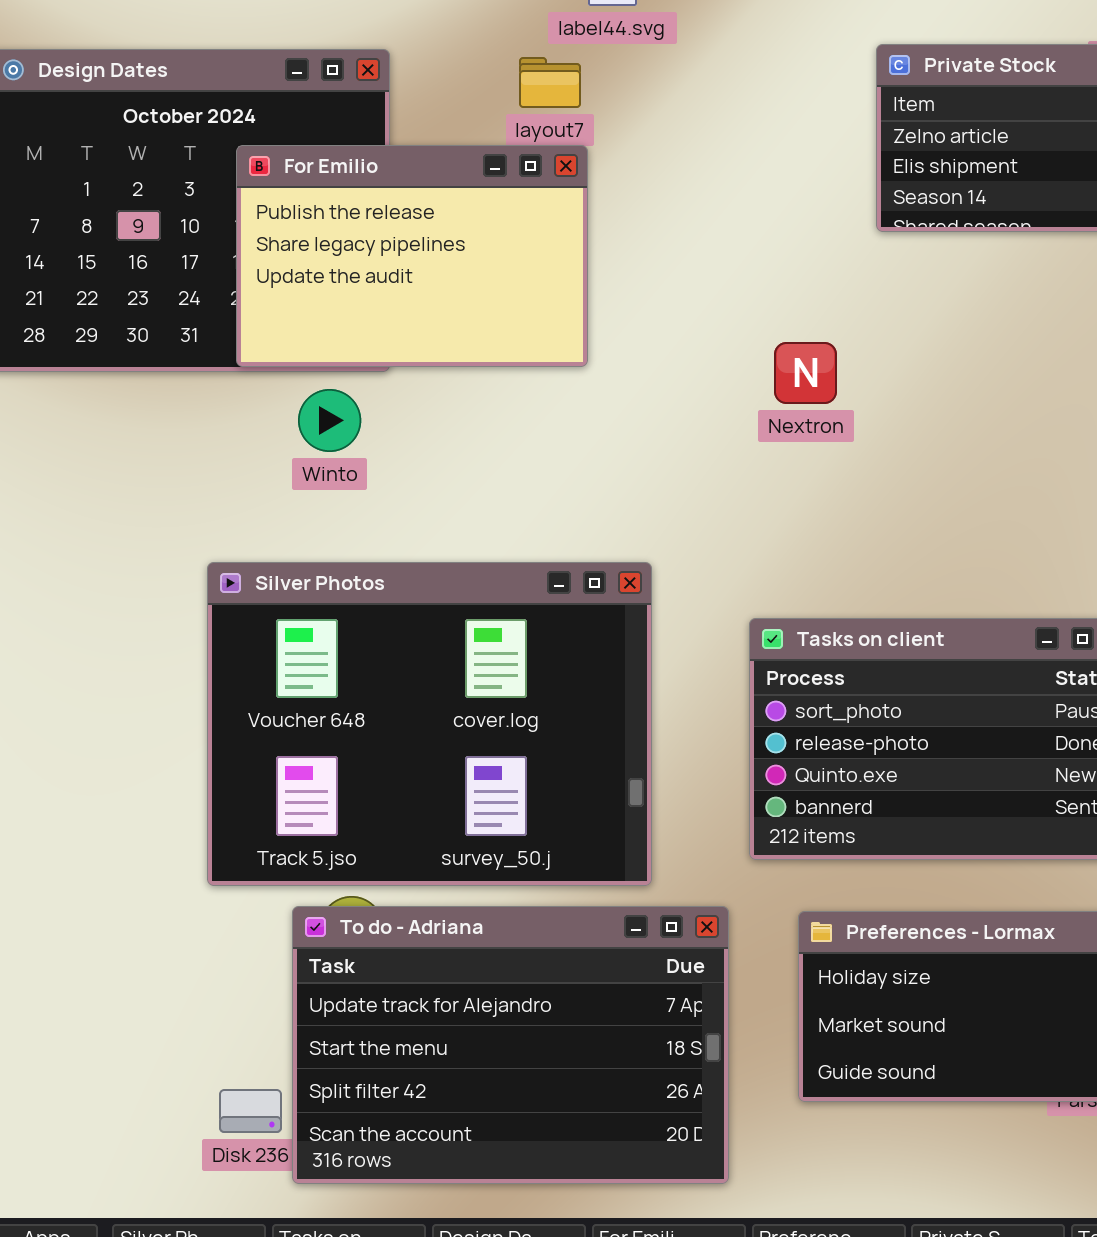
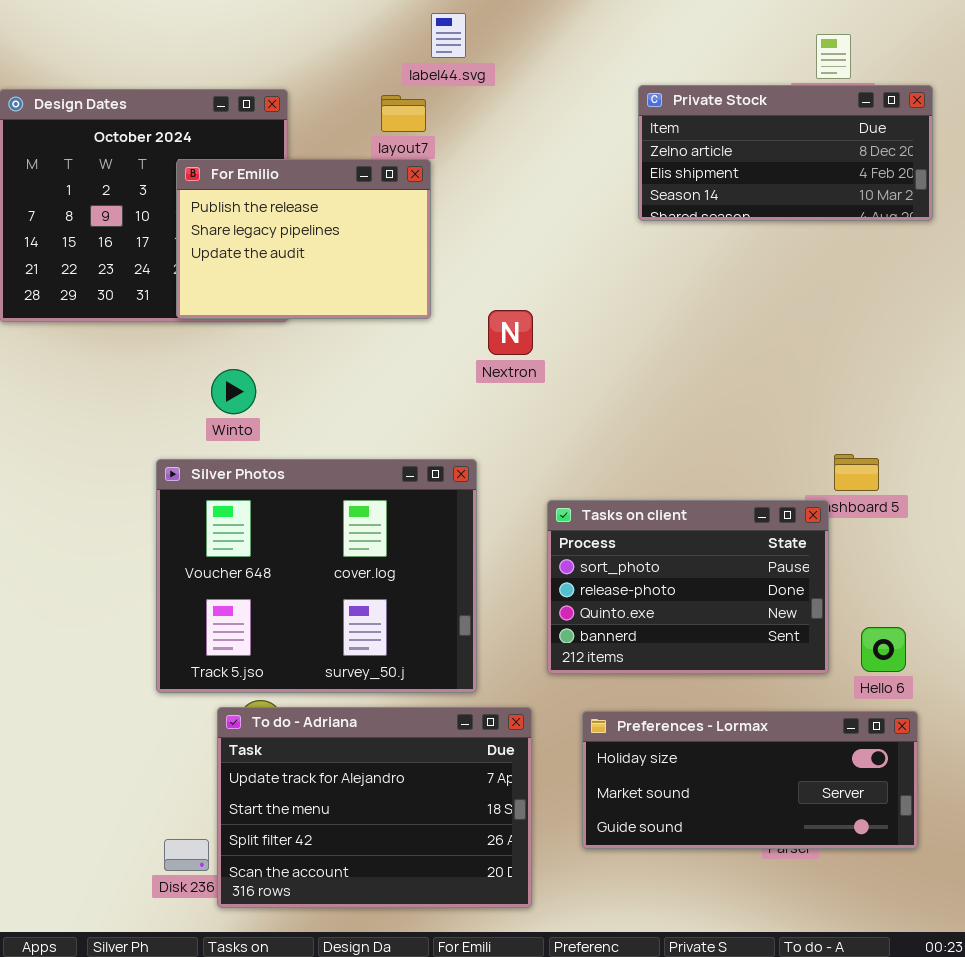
Nextron: [774,342,837,404] -> [488,310,533,355], moved
Winto: [298,389,361,452] -> [211,369,256,414], moved

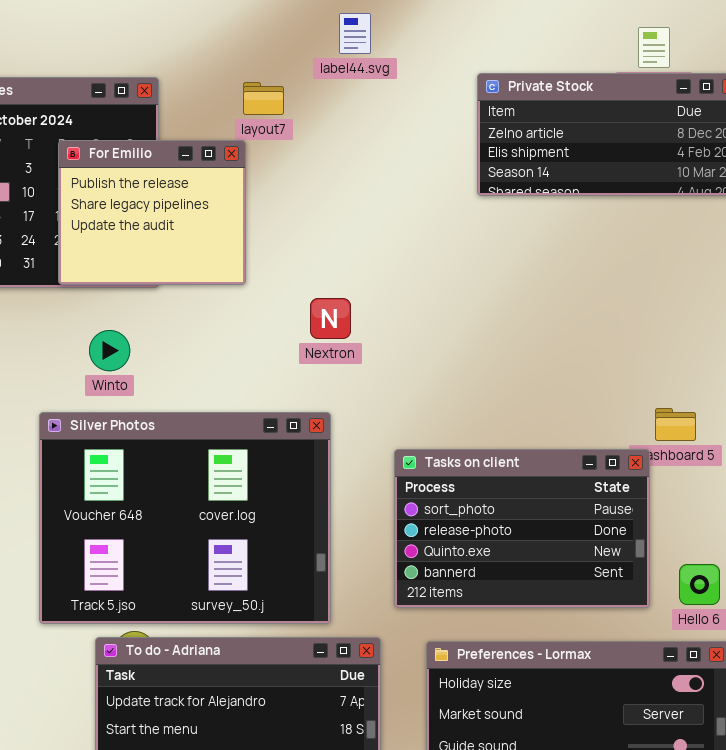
label44.svg: [431,13,466,58] -> [339,13,371,54], moved
For Emilio: [176,159,431,319] -> [58,140,246,285], resized
Nextron: [488,310,533,355] -> [310,298,351,339], moved

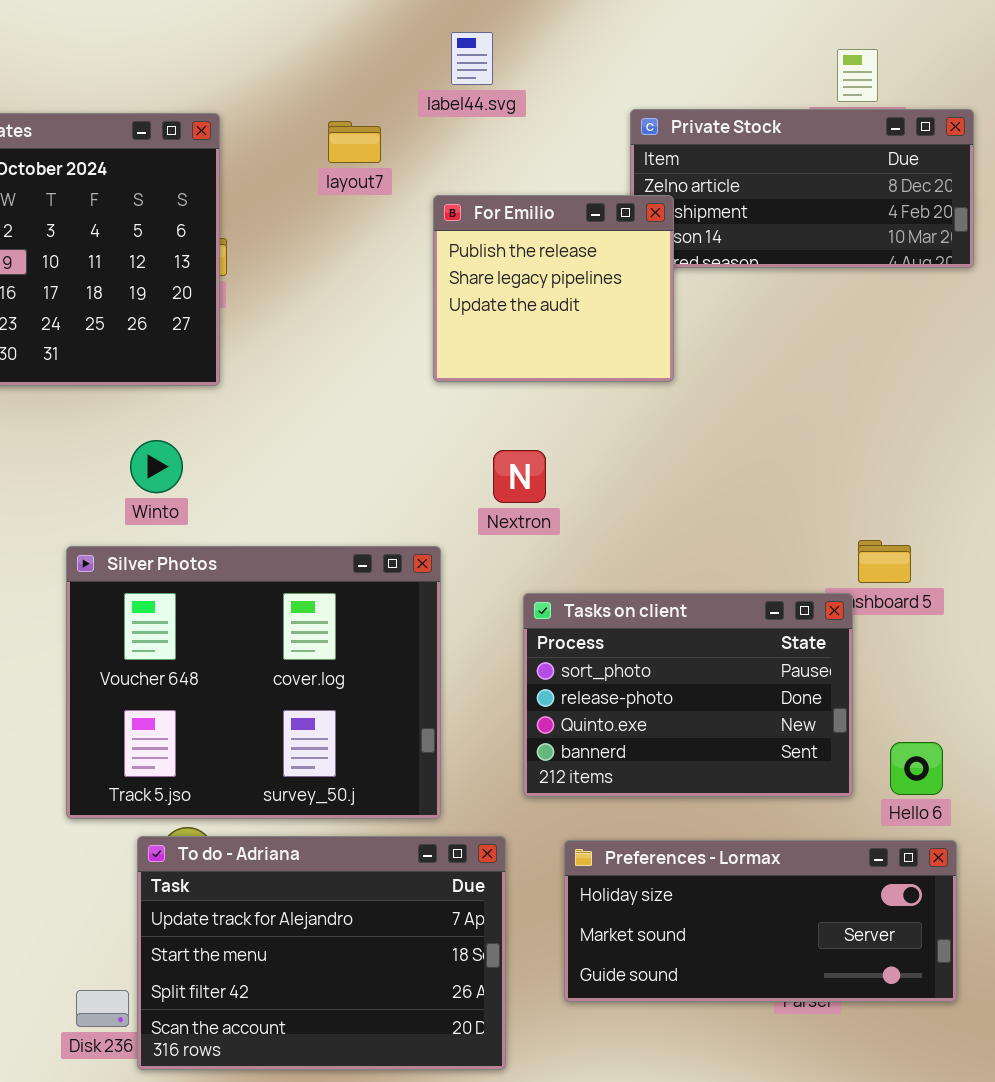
For Emilio: [58,140,246,285] -> [433,195,674,382], moved
Nextron: [310,298,351,339] -> [493,450,546,503], moved

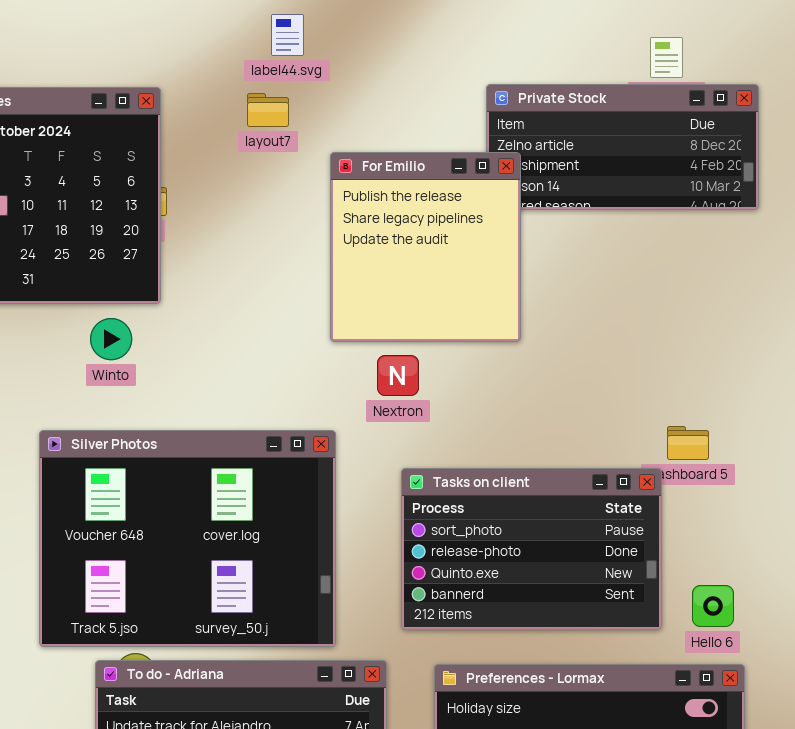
label44.svg: [451,32,493,85] -> [271,14,304,56], moved
For Emilio: [433,195,674,382] -> [330,152,521,342], resized
Winto: [130,440,183,493] -> [90,318,132,360], moved

